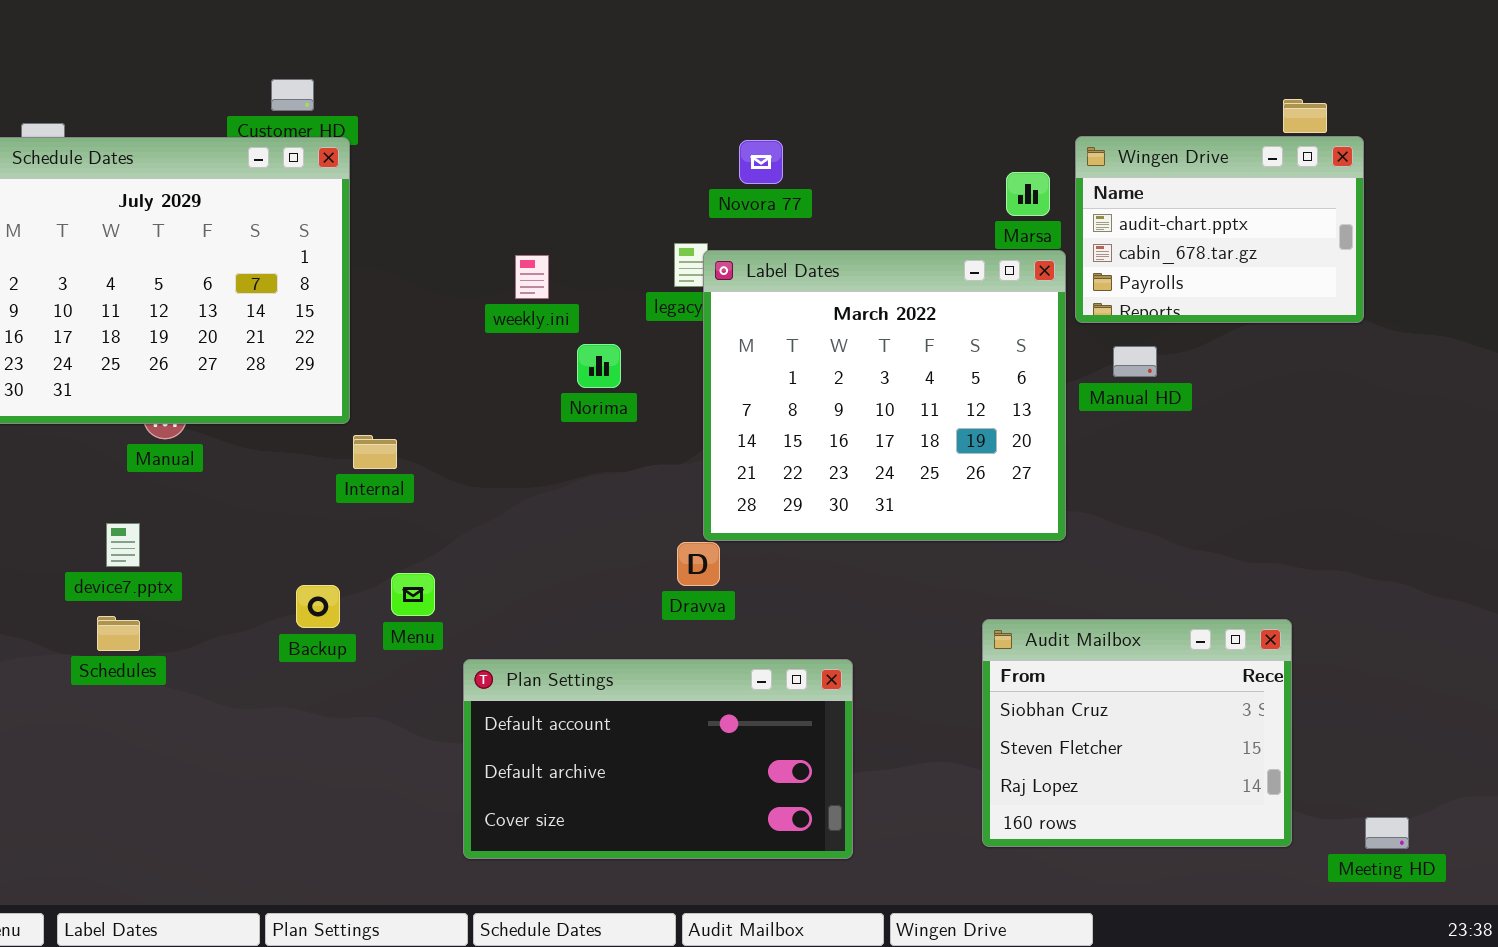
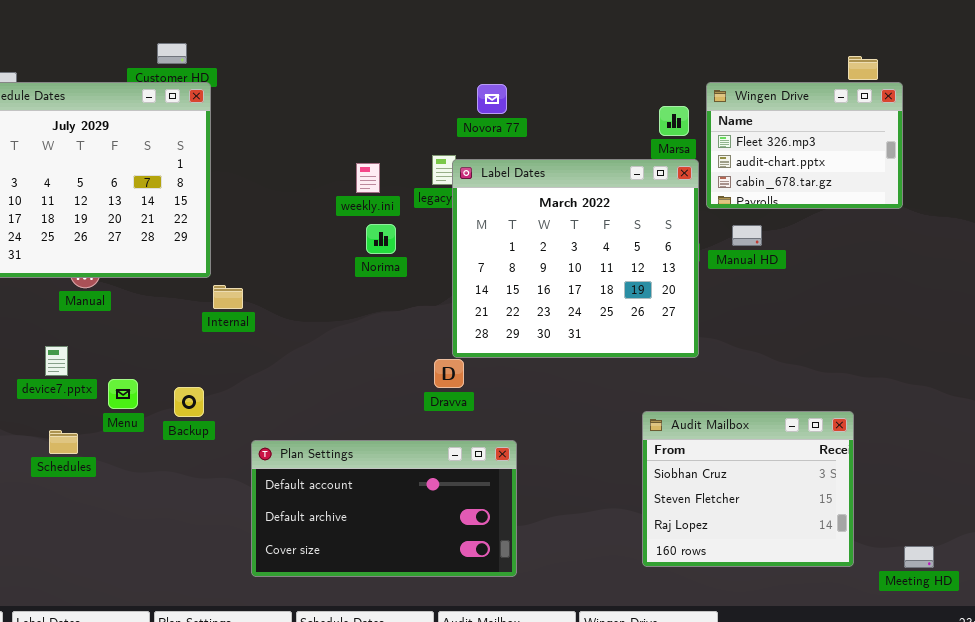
Wingen Drive: [1075,136,1364,323] -> [706,82,903,209], scrolled up 1 row
weekly.ini: [515,255,549,299] -> [356,163,380,193], moved
Menu: [391,573,435,616] -> [108,379,138,409], moved
Schedules: [97,616,140,651] -> [49,430,78,454], moved
Plan Settings: [463,659,853,859] -> [251,440,517,577], moved

